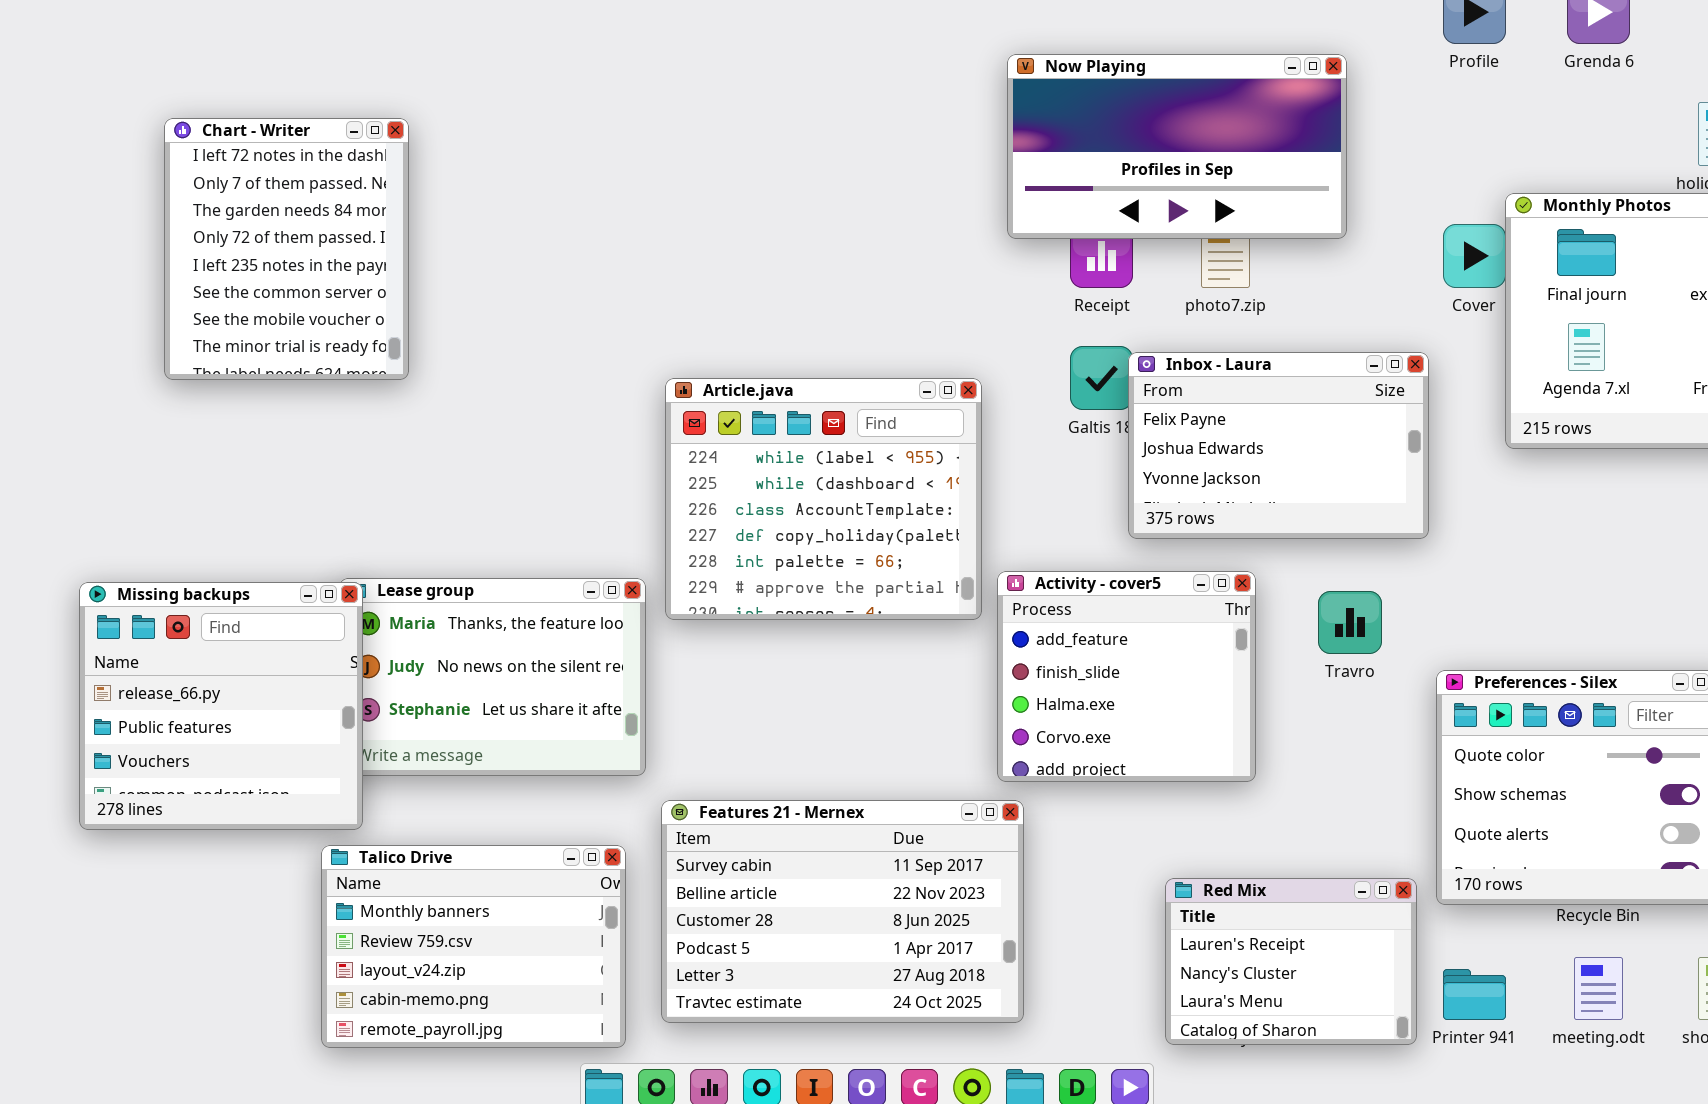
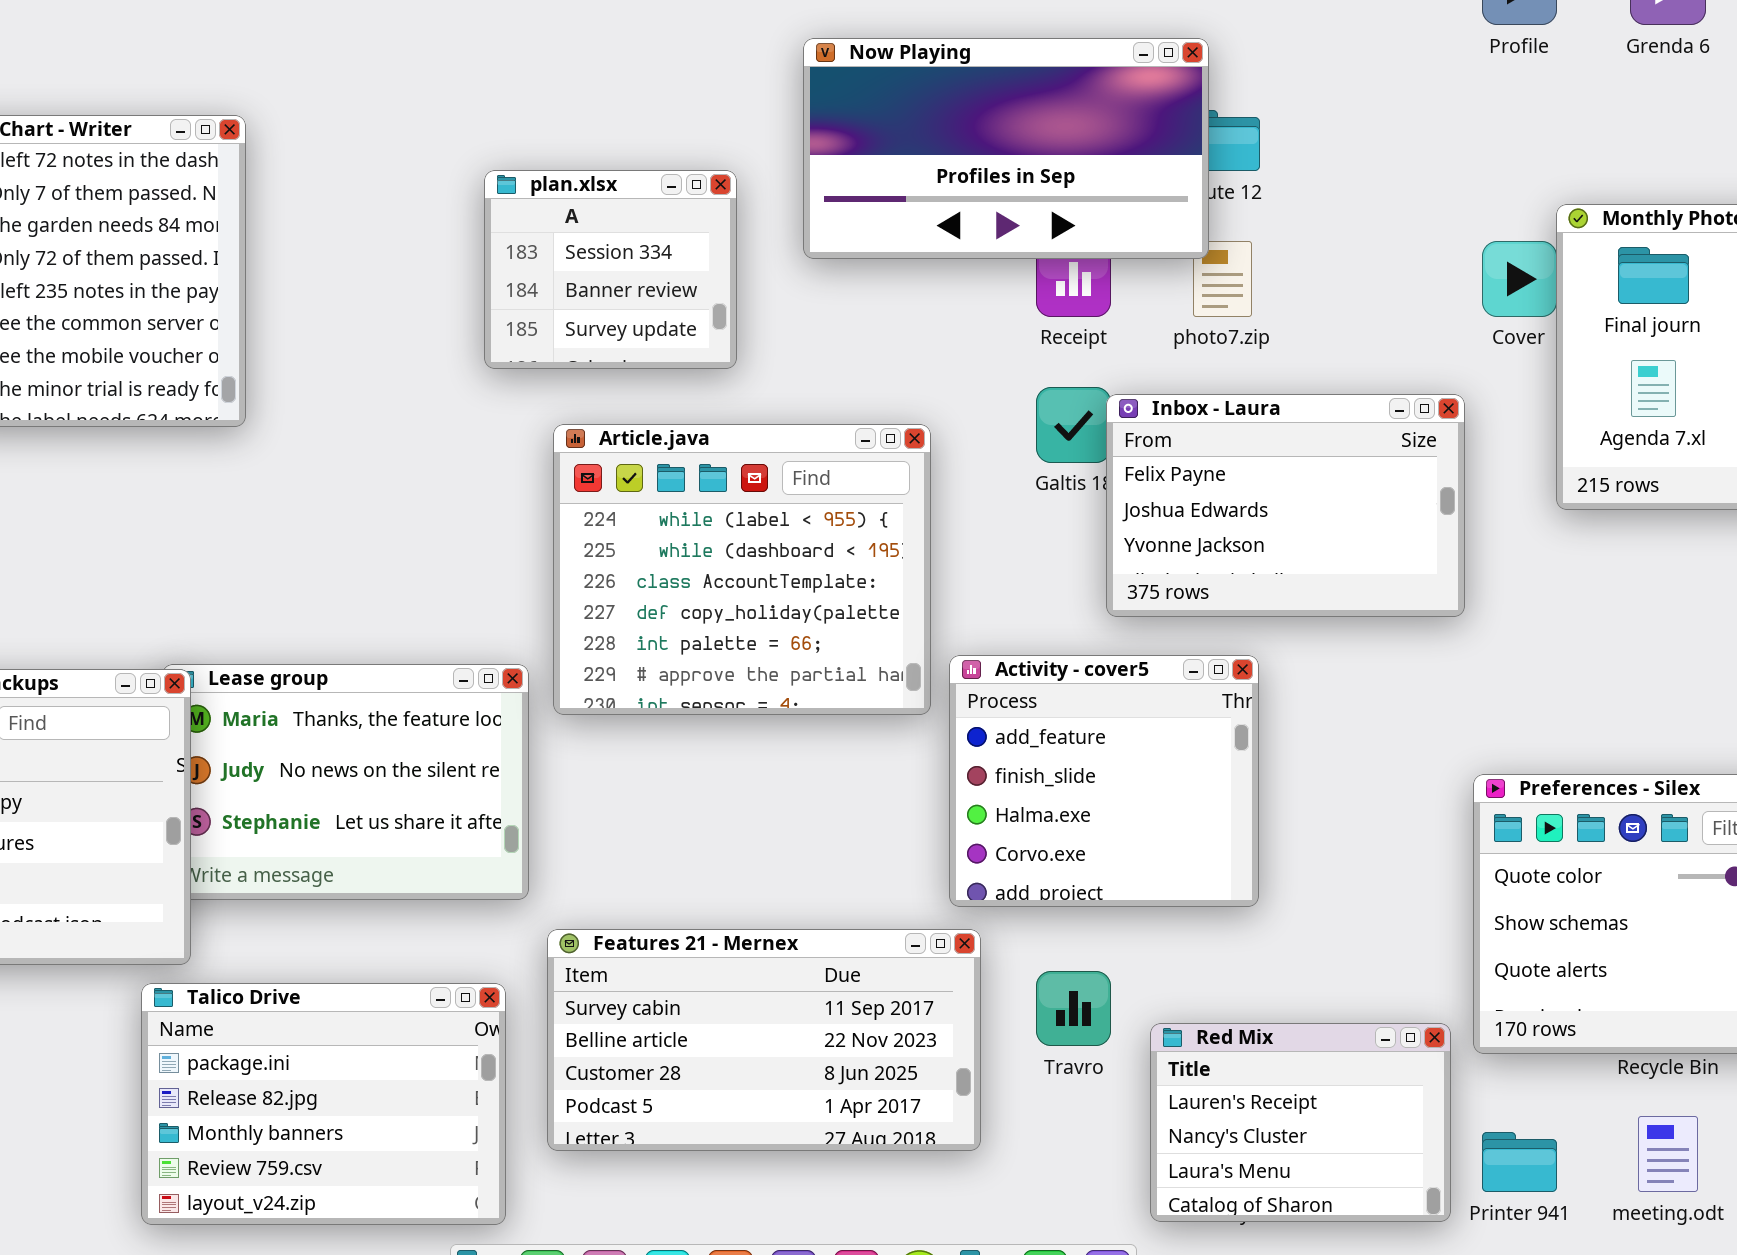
Now Playing: [1007,54,1347,239] -> [803,38,1209,259], moved
plan.xlsx: none -> [484,170,737,369], opened
Travro: [1318,591,1382,654] -> [1036,971,1111,1046], moved
Features 21 - Mernex: [661,800,1024,1023] -> [547,929,981,1151], resized
Talico Drive: [321,845,626,1048] -> [141,983,506,1225], scrolled up 2 rows

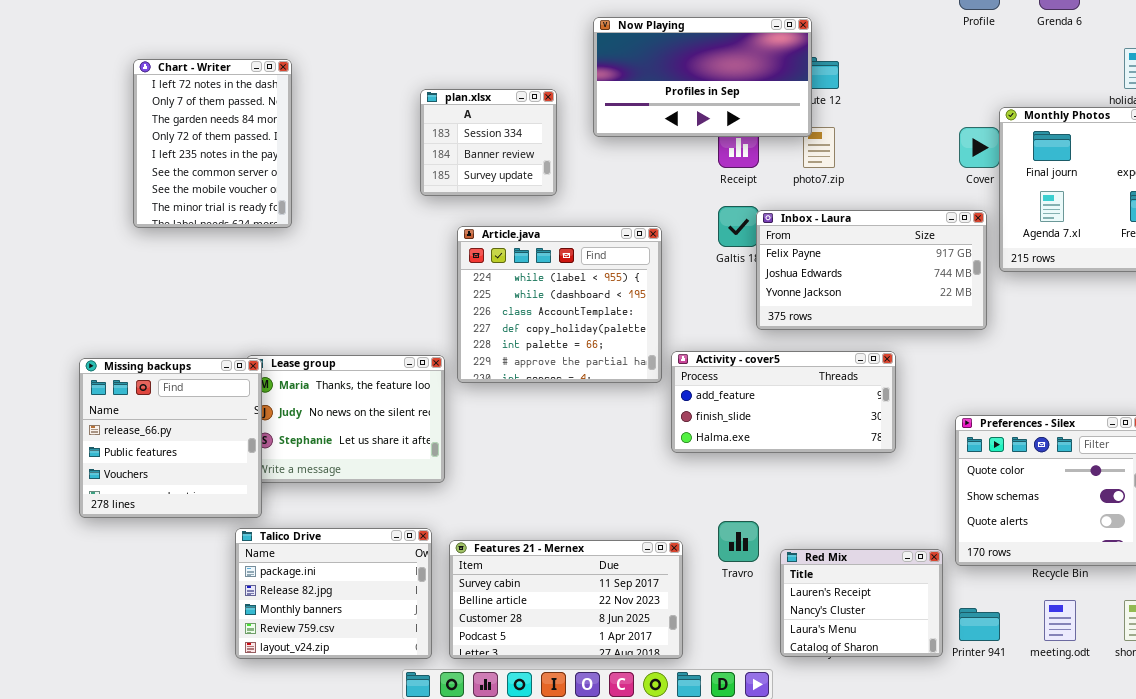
Inbox - Laura: [1106,394,1465,617] -> [756,210,987,330], resized
Activity - cover5: [949,655,1259,907] -> [671,351,896,453], resized
Features 21 - Mernex: [547,929,981,1151] -> [449,540,683,659], moved

